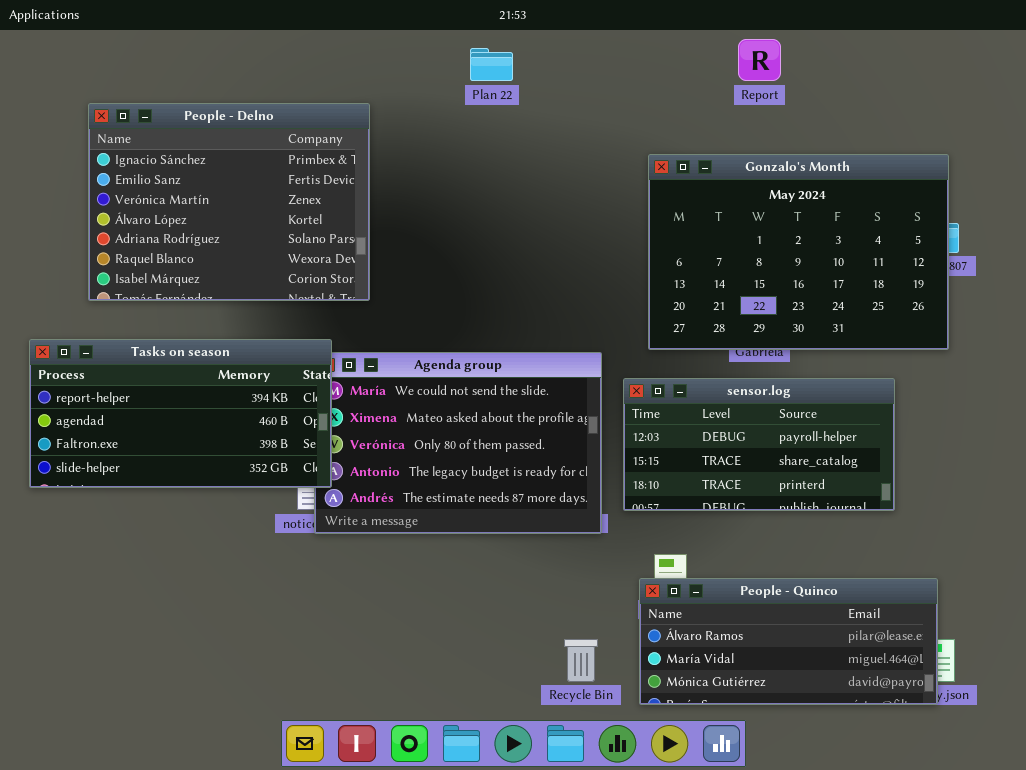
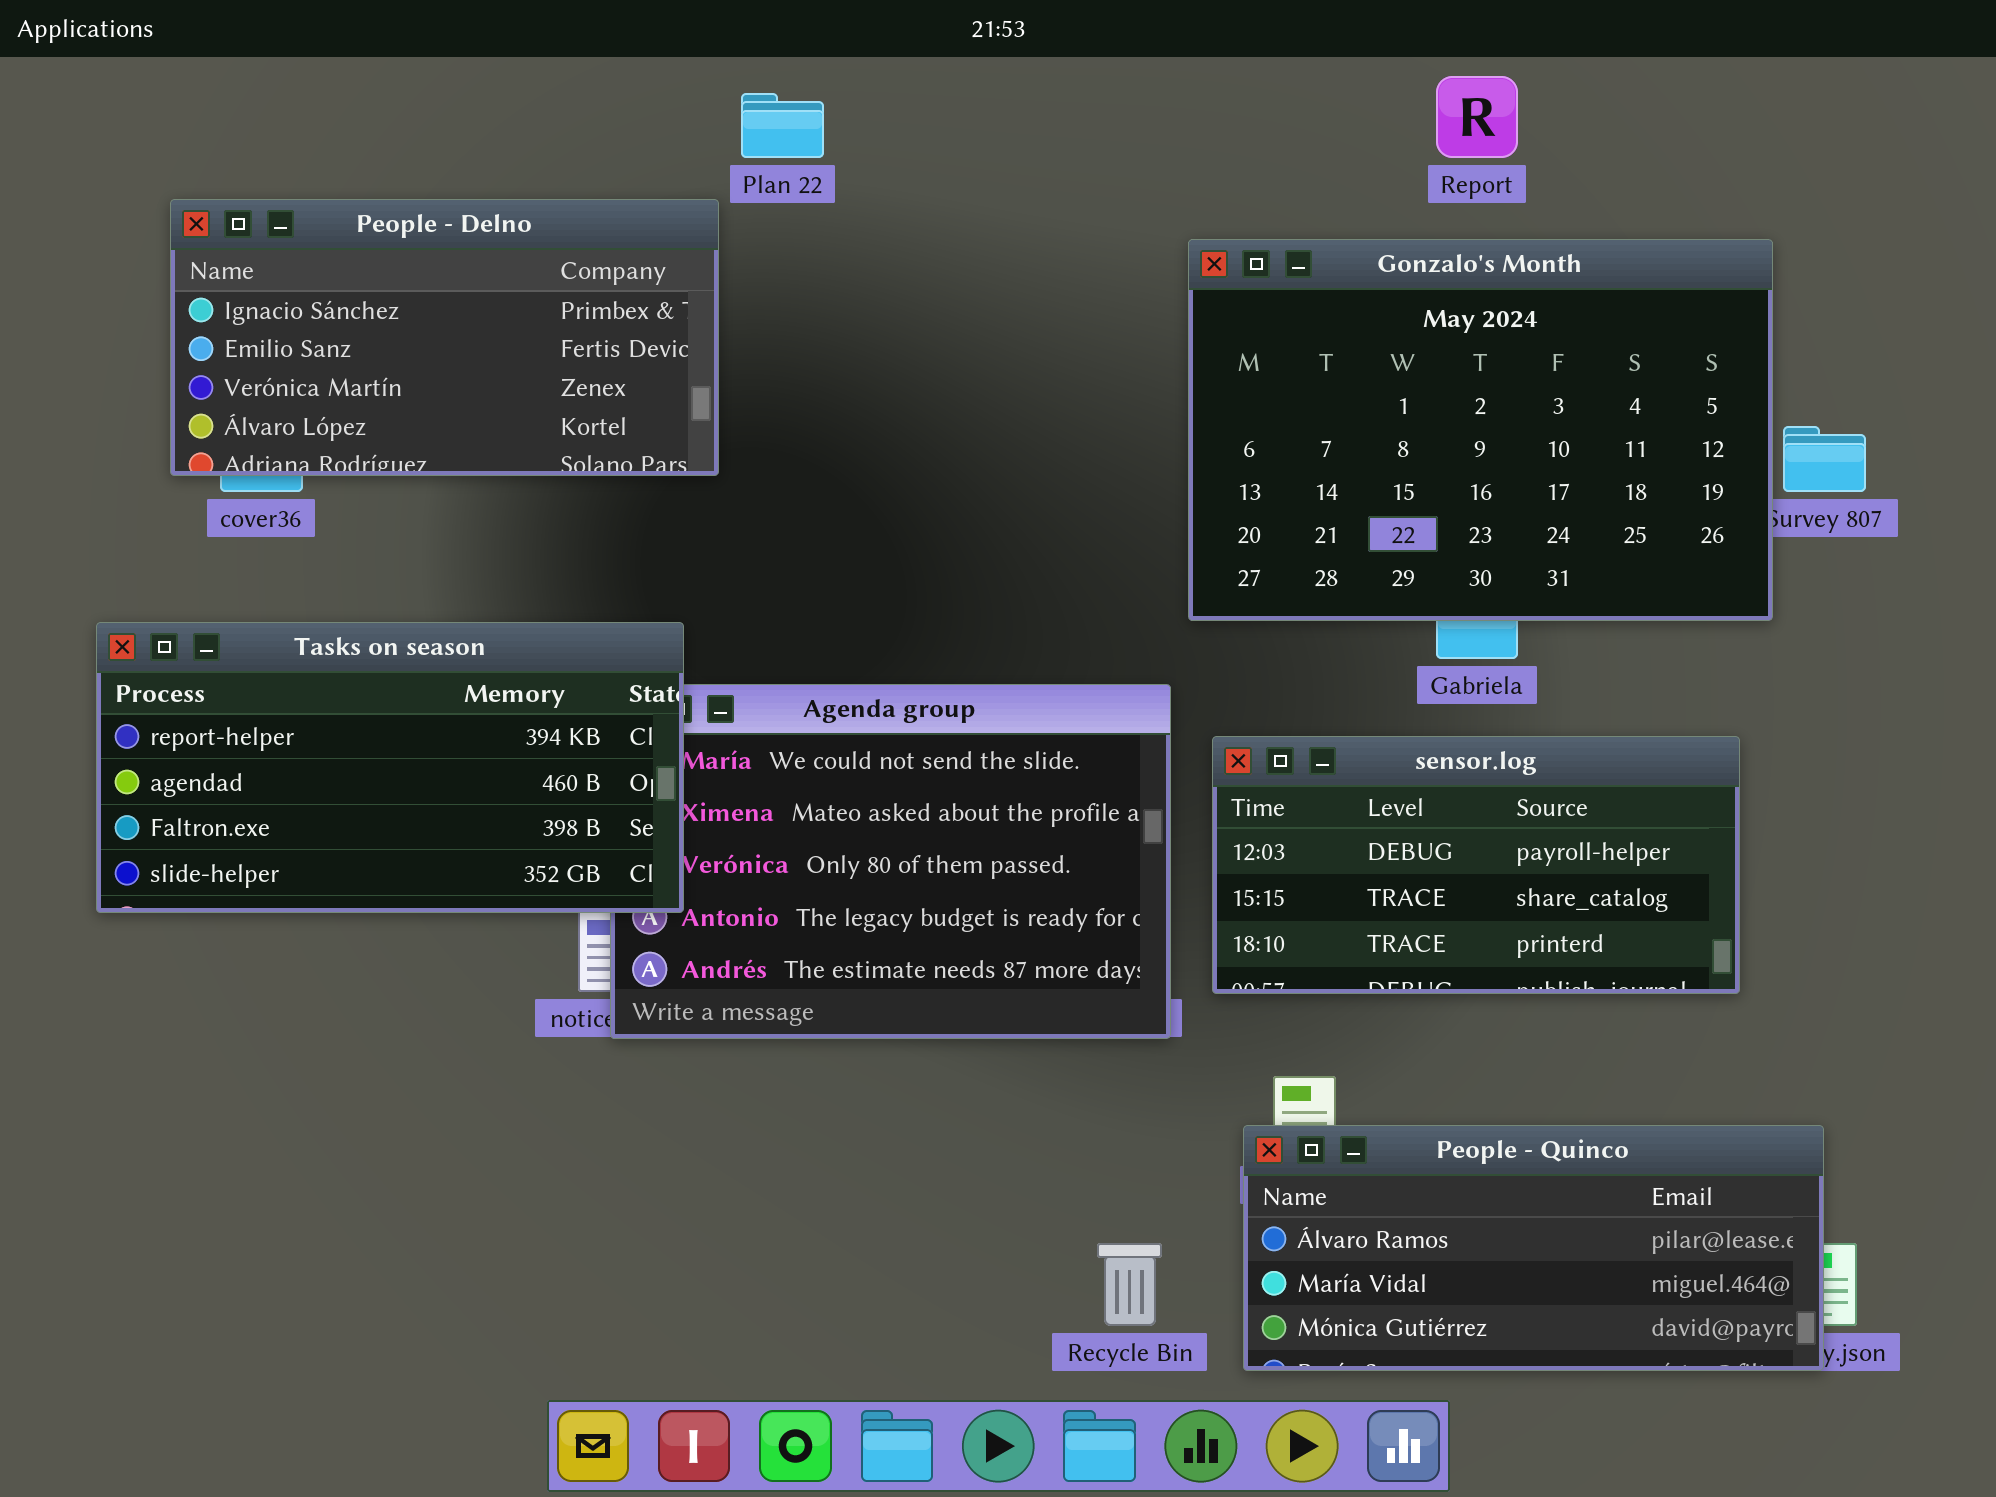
Plan 22: [470,48,513,81] -> [741,93,824,158], moved
People - Delno: [88,103,370,301] -> [170,199,719,476], resized
Gonzalo's Month: [648,154,949,350] -> [1188,239,1773,621], moved
Tasks on season: [29,339,332,488] -> [96,622,684,913], moved

